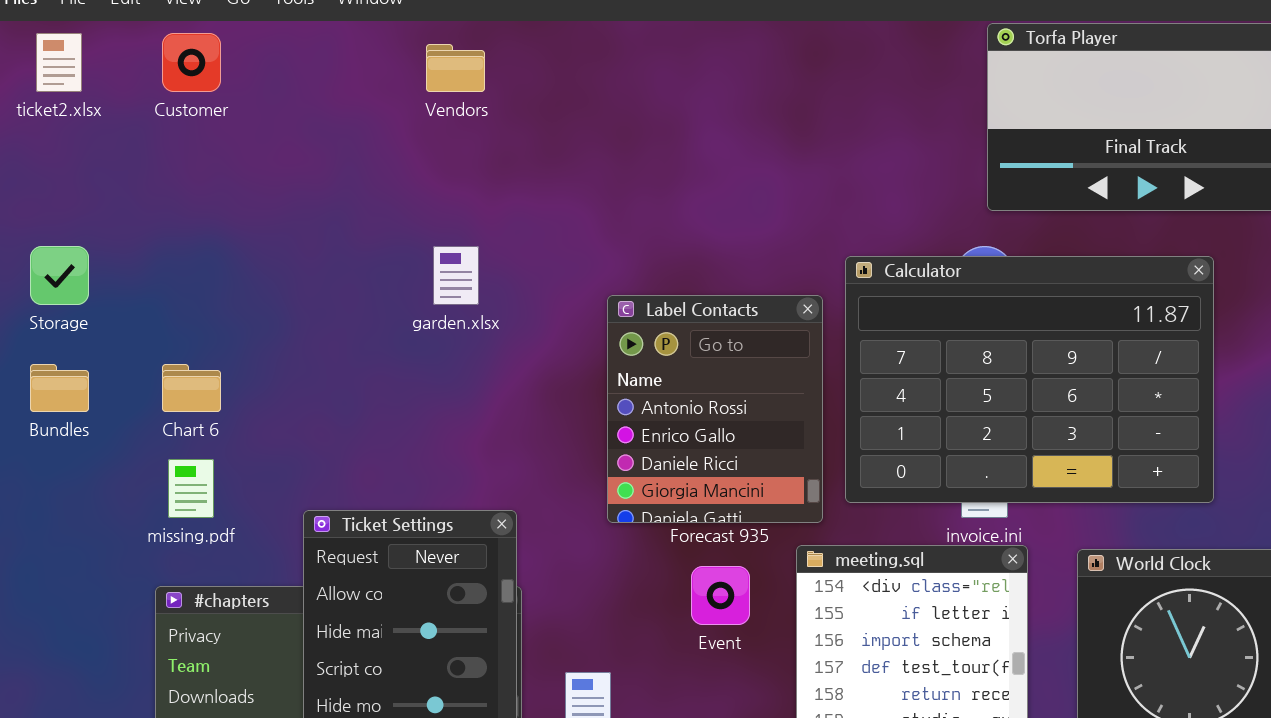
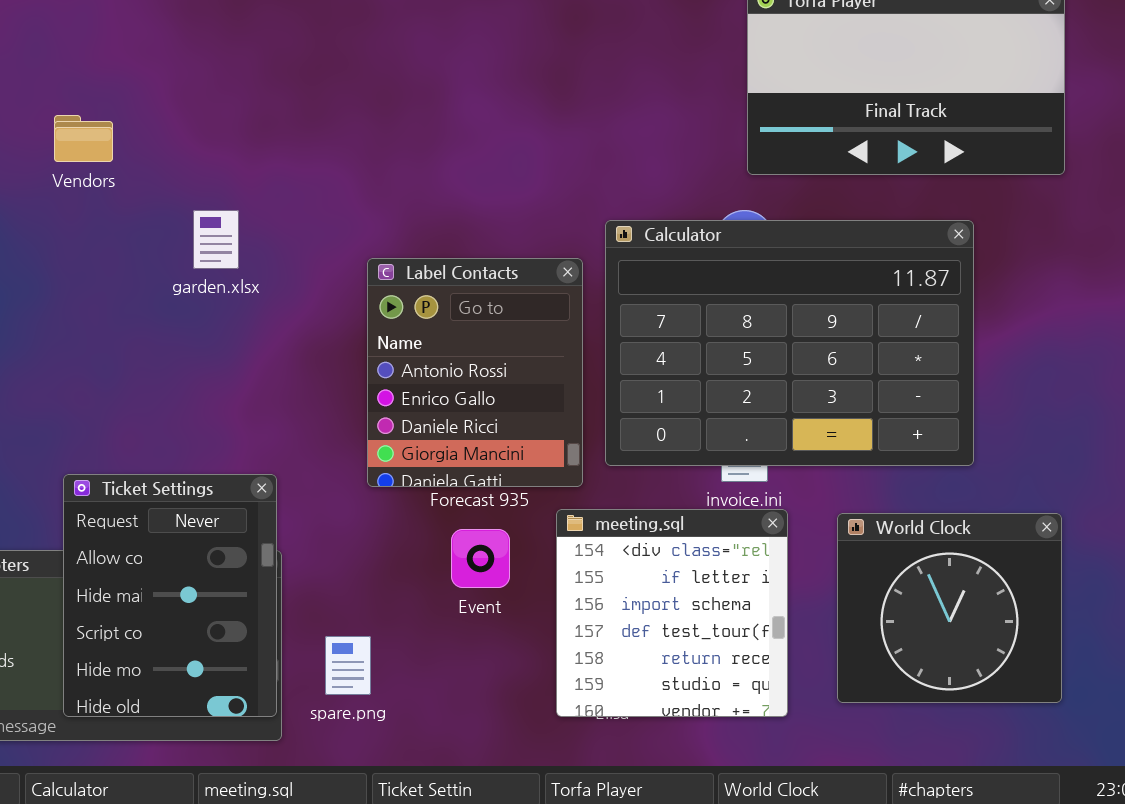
Vendors: [426,44,485,92] -> [54,115,113,162], moved

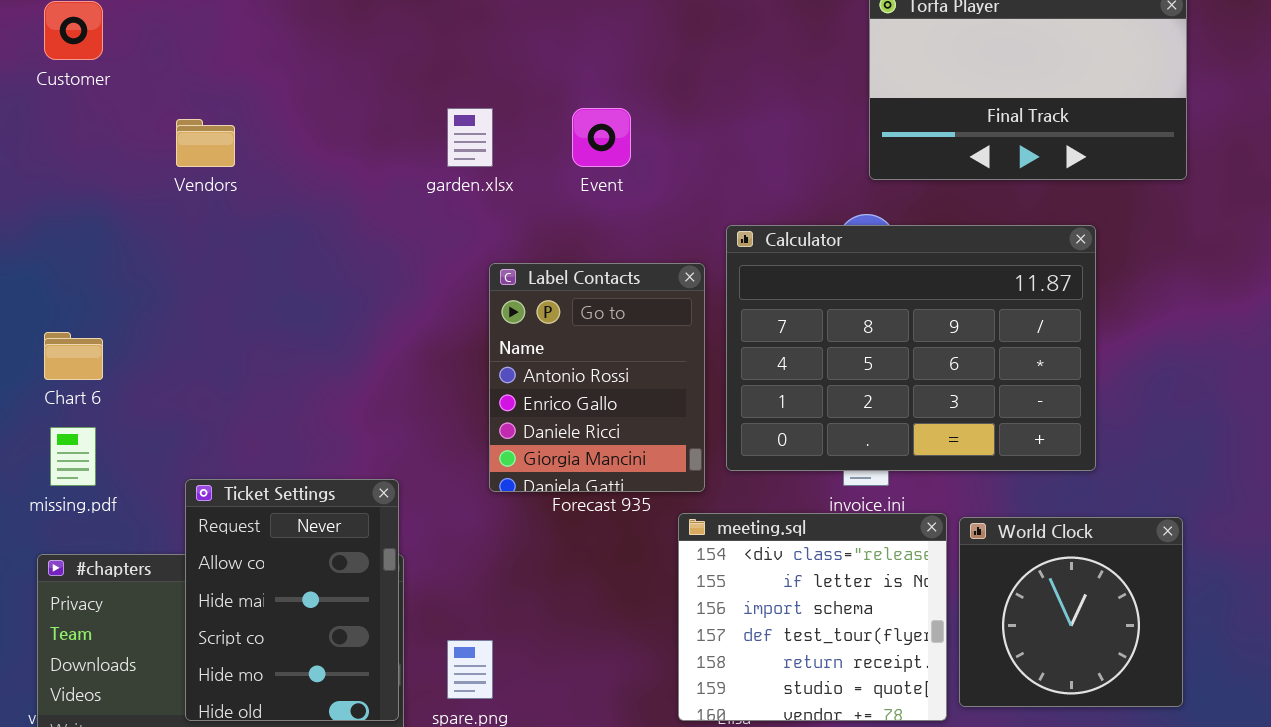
garden.xlsx: [193,210,239,269] -> [447,108,493,167], moved
meeting.sql: [556,509,788,717] -> [678,513,947,721], resized
Event: [451,529,510,588] -> [572,108,631,167], moved

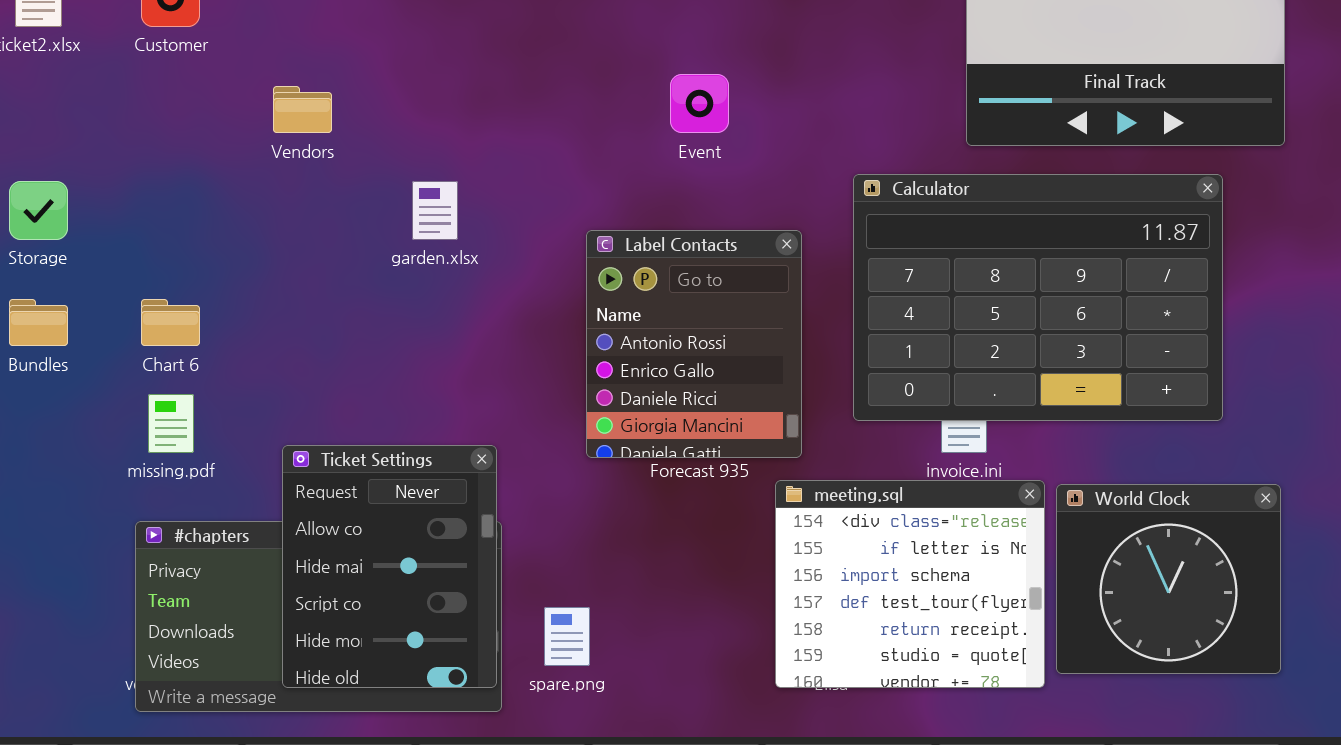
garden.xlsx: [447,108,493,167] -> [412,181,458,240], moved
Calculator: [726,225,1096,471] -> [853,174,1223,421], moved

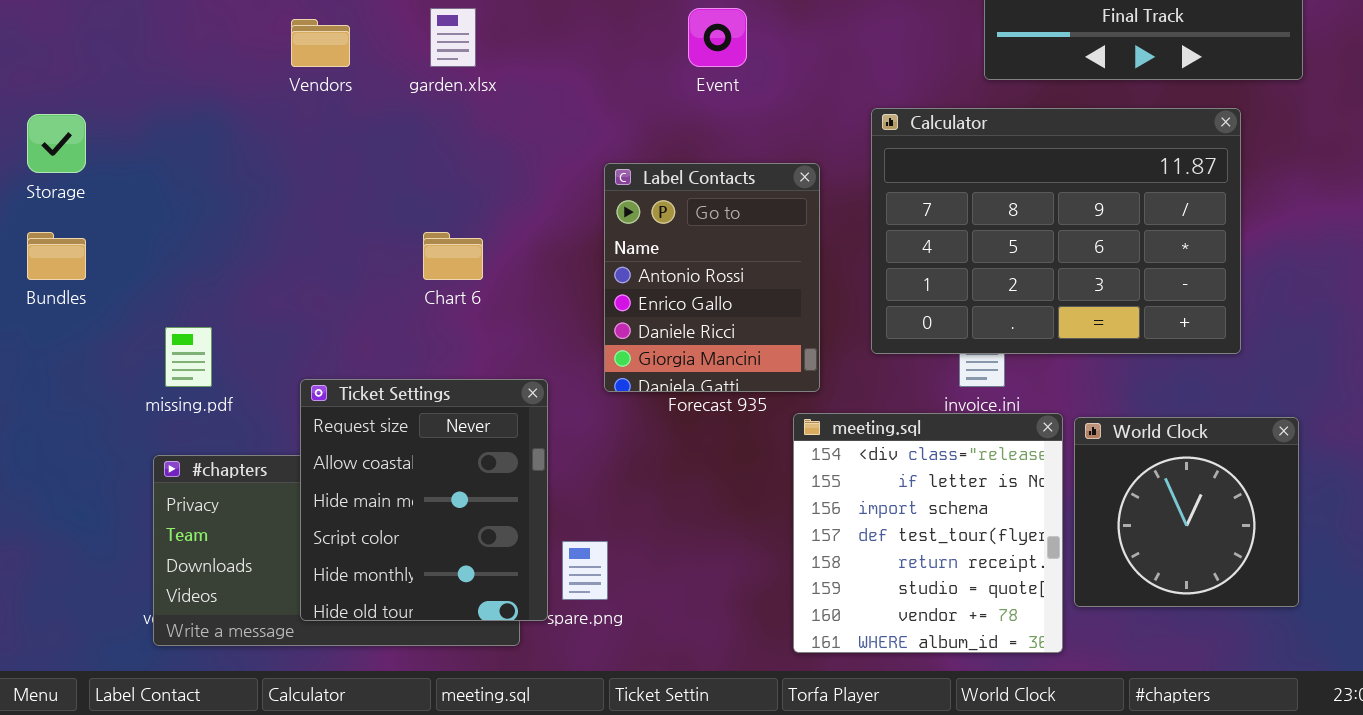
garden.xlsx: [412,181,458,240] -> [430,8,476,67], moved
Chart 6: [141,299,200,346] -> [423,232,483,280], moved
Ticket Settings: [282,445,497,688] -> [300,379,548,621], resized
meeting.sql: [775,480,1045,688] -> [793,413,1063,653], resized

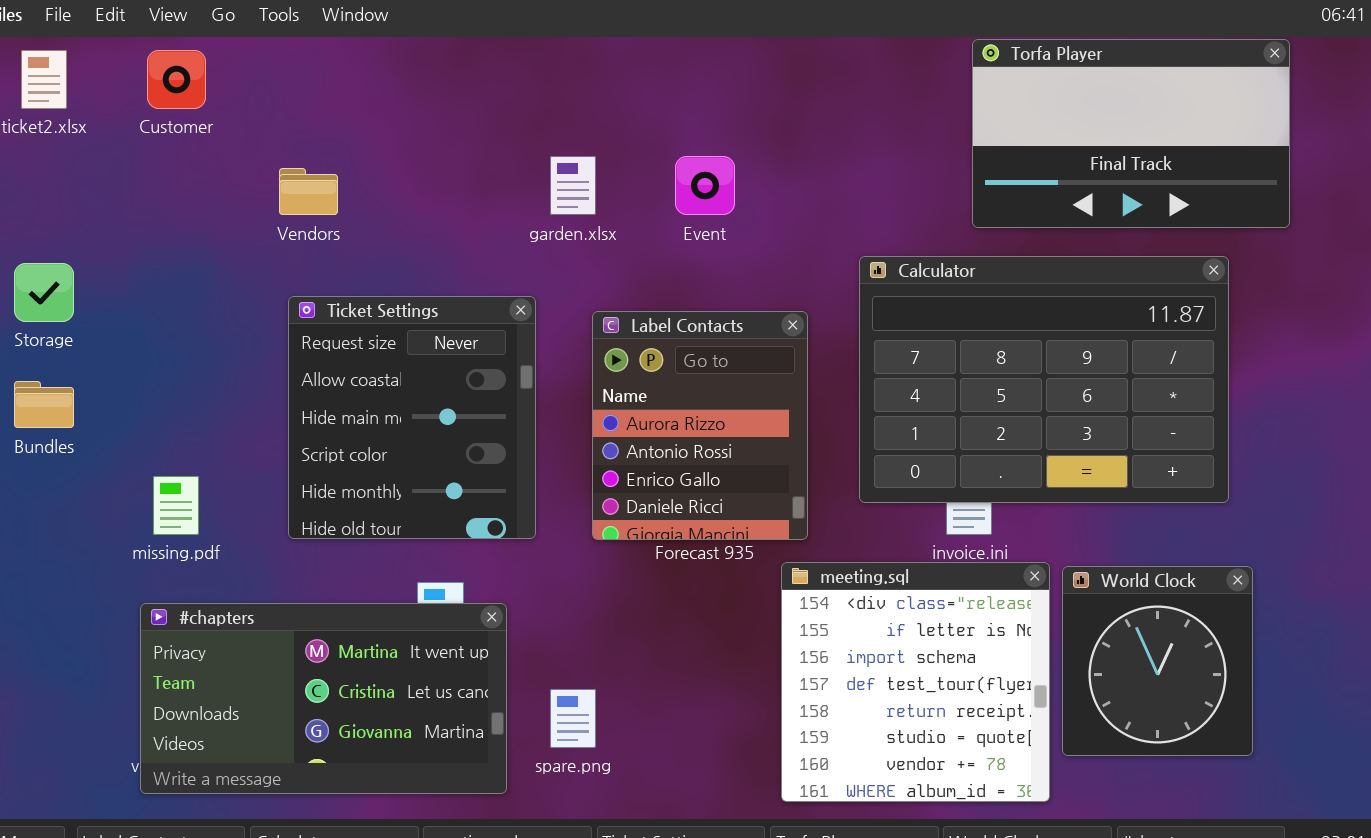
garden.xlsx: [430,8,476,67] -> [550,156,596,215], moved
Label Contacts: [604,163,820,392] -> [592,311,808,540], scrolled up 1 row
Ticket Settings: [300,379,548,621] -> [288,296,536,539], moved
World Clock: [1074,417,1299,607] -> [1062,566,1253,756], resized

